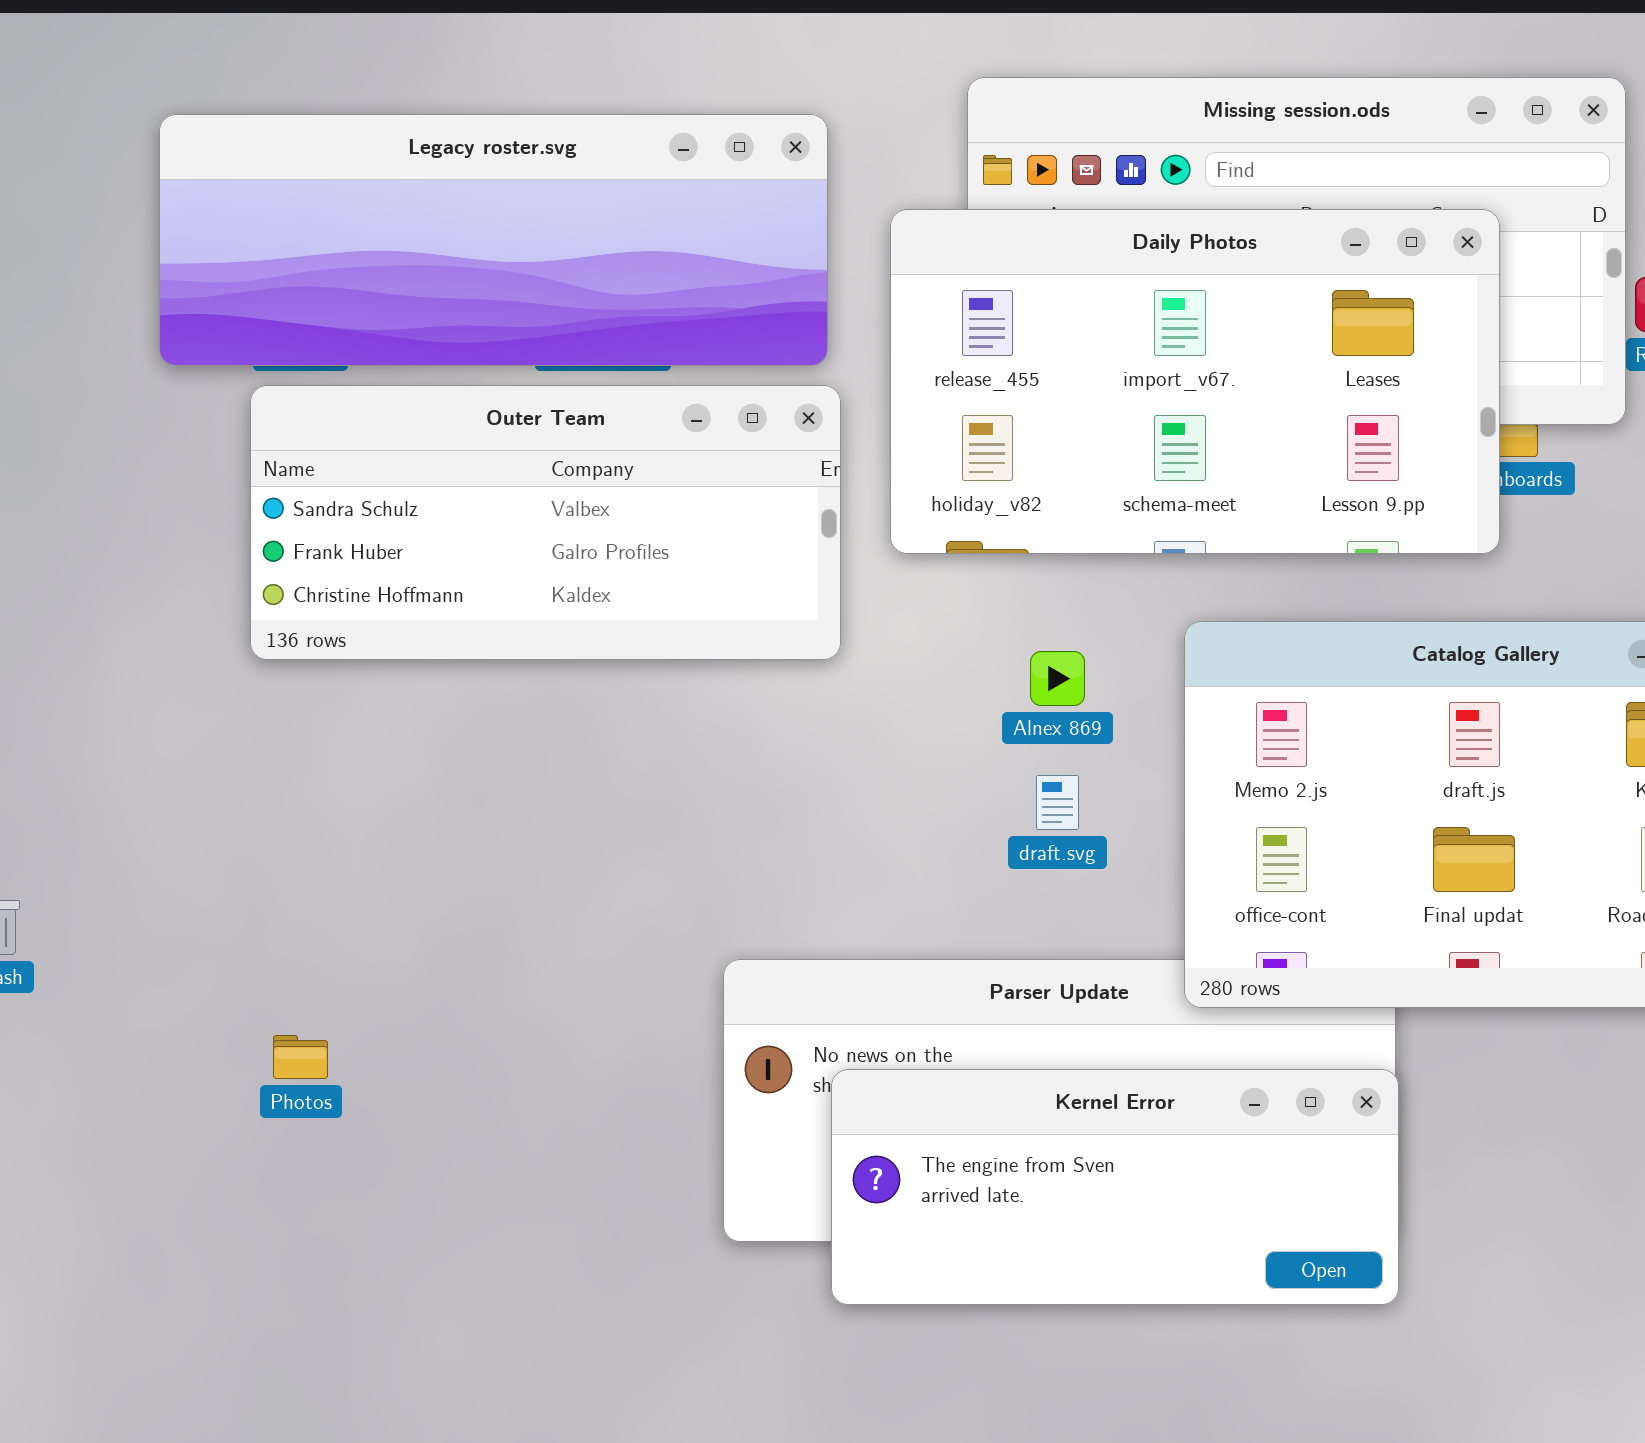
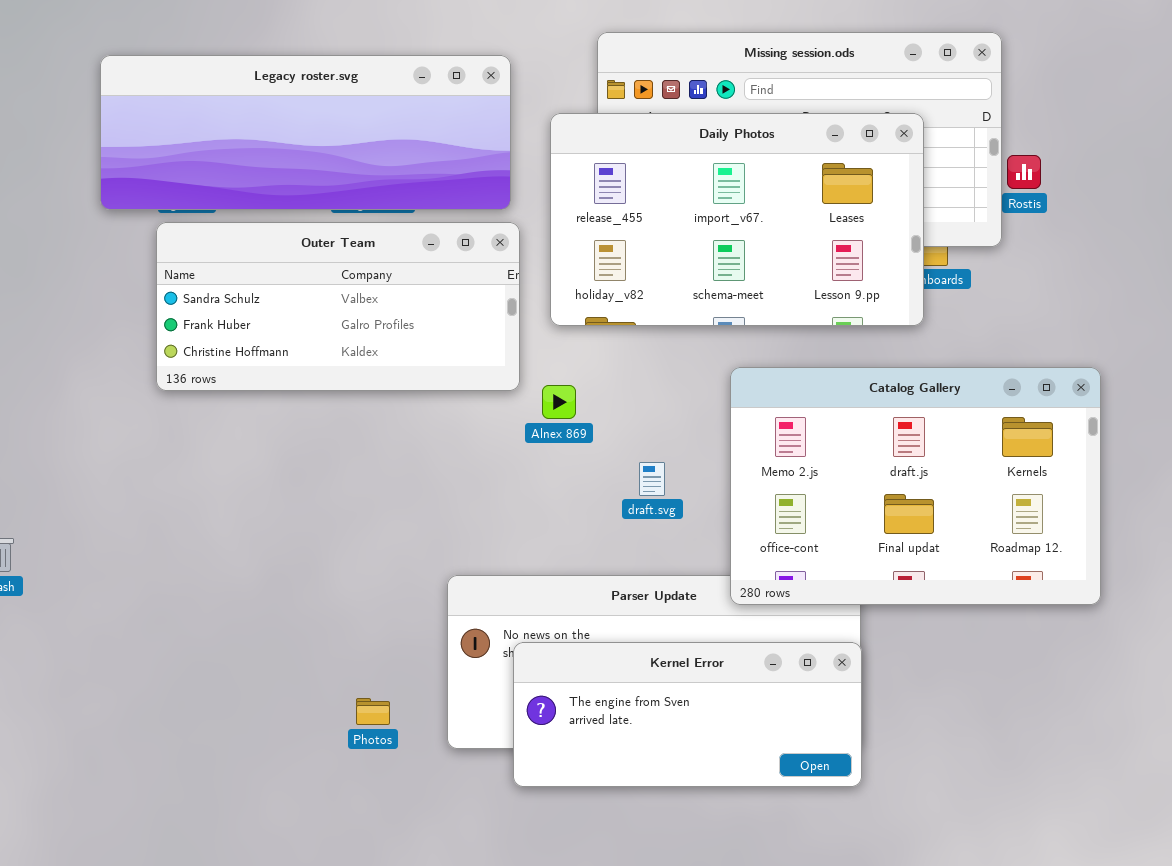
Alnex 869: [1030,651,1085,706] -> [542,385,576,419], moved
Photos: [273,1035,328,1079] -> [356,698,390,725], moved

